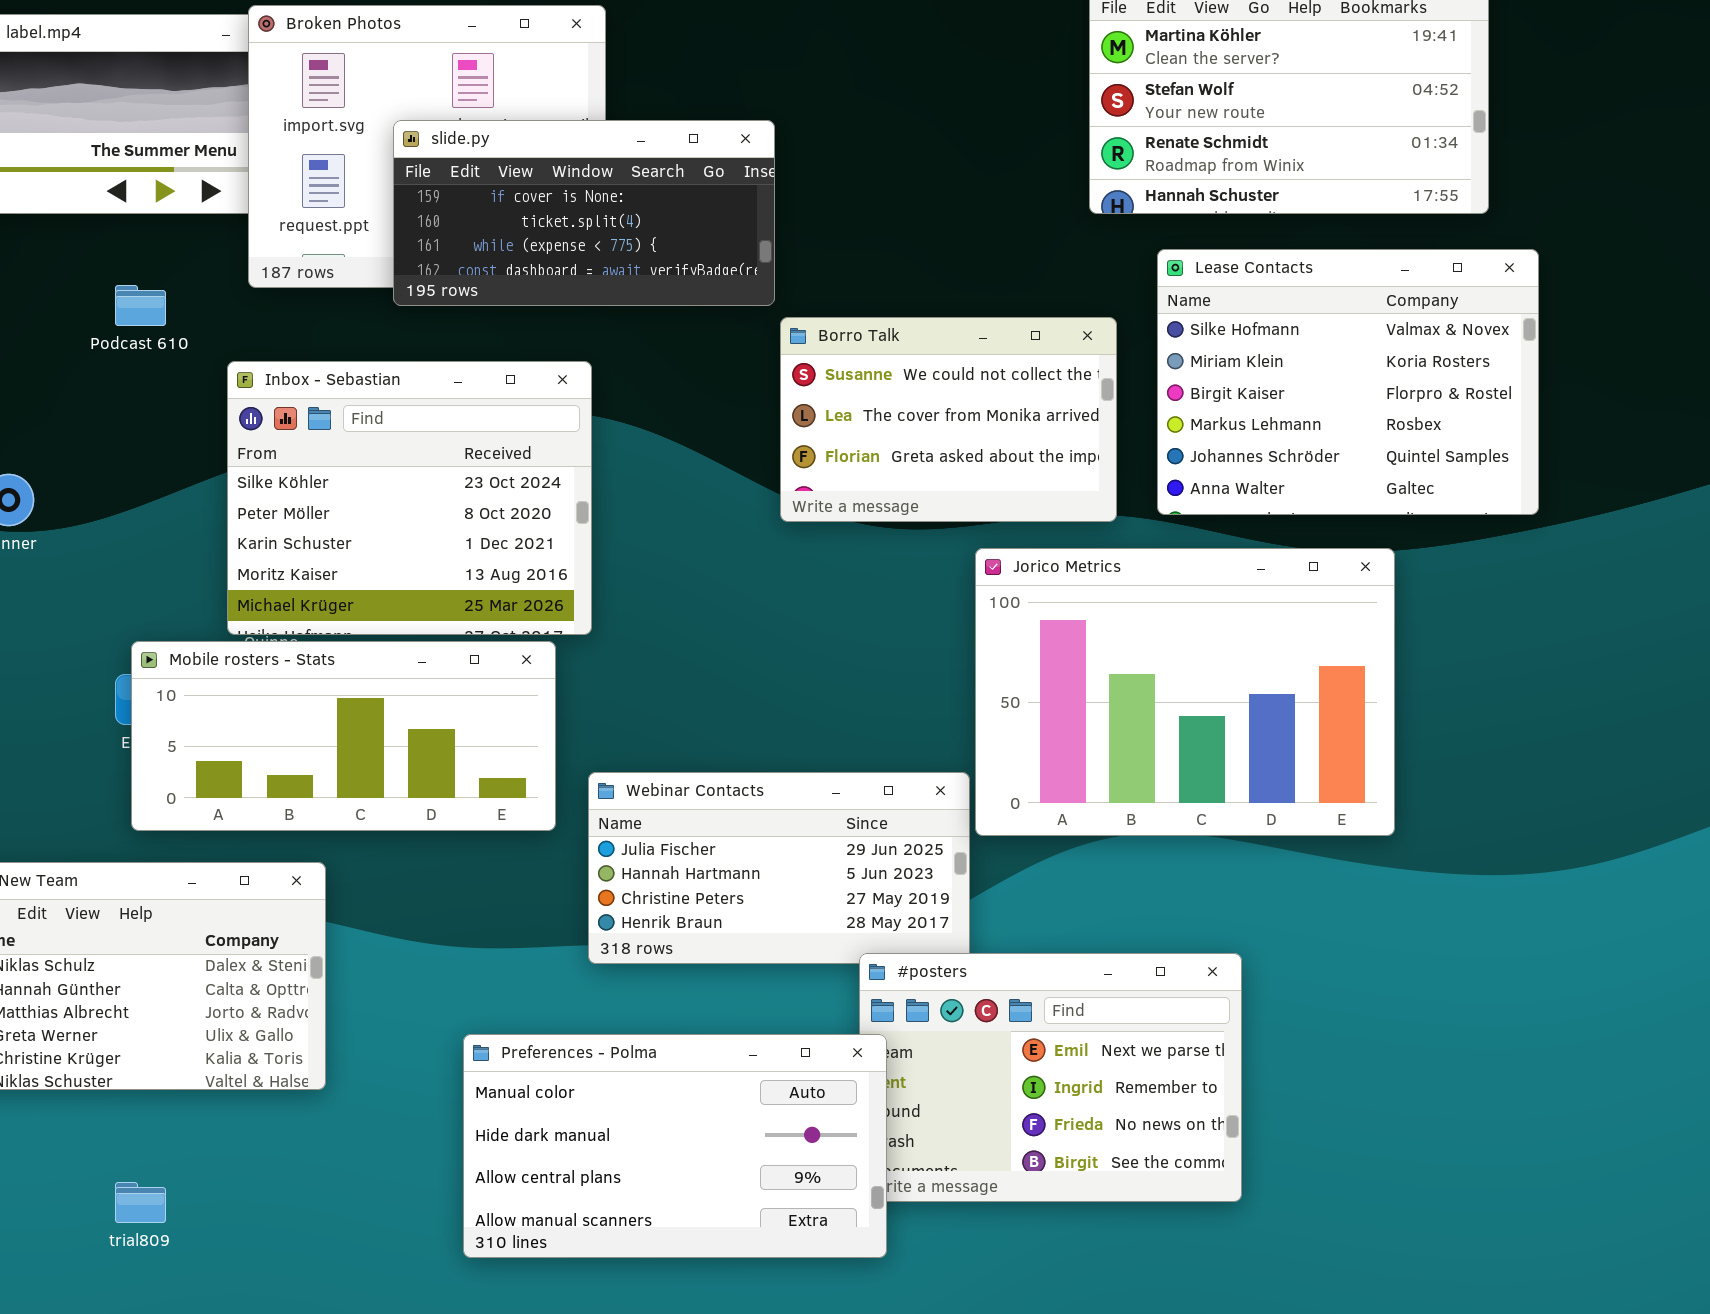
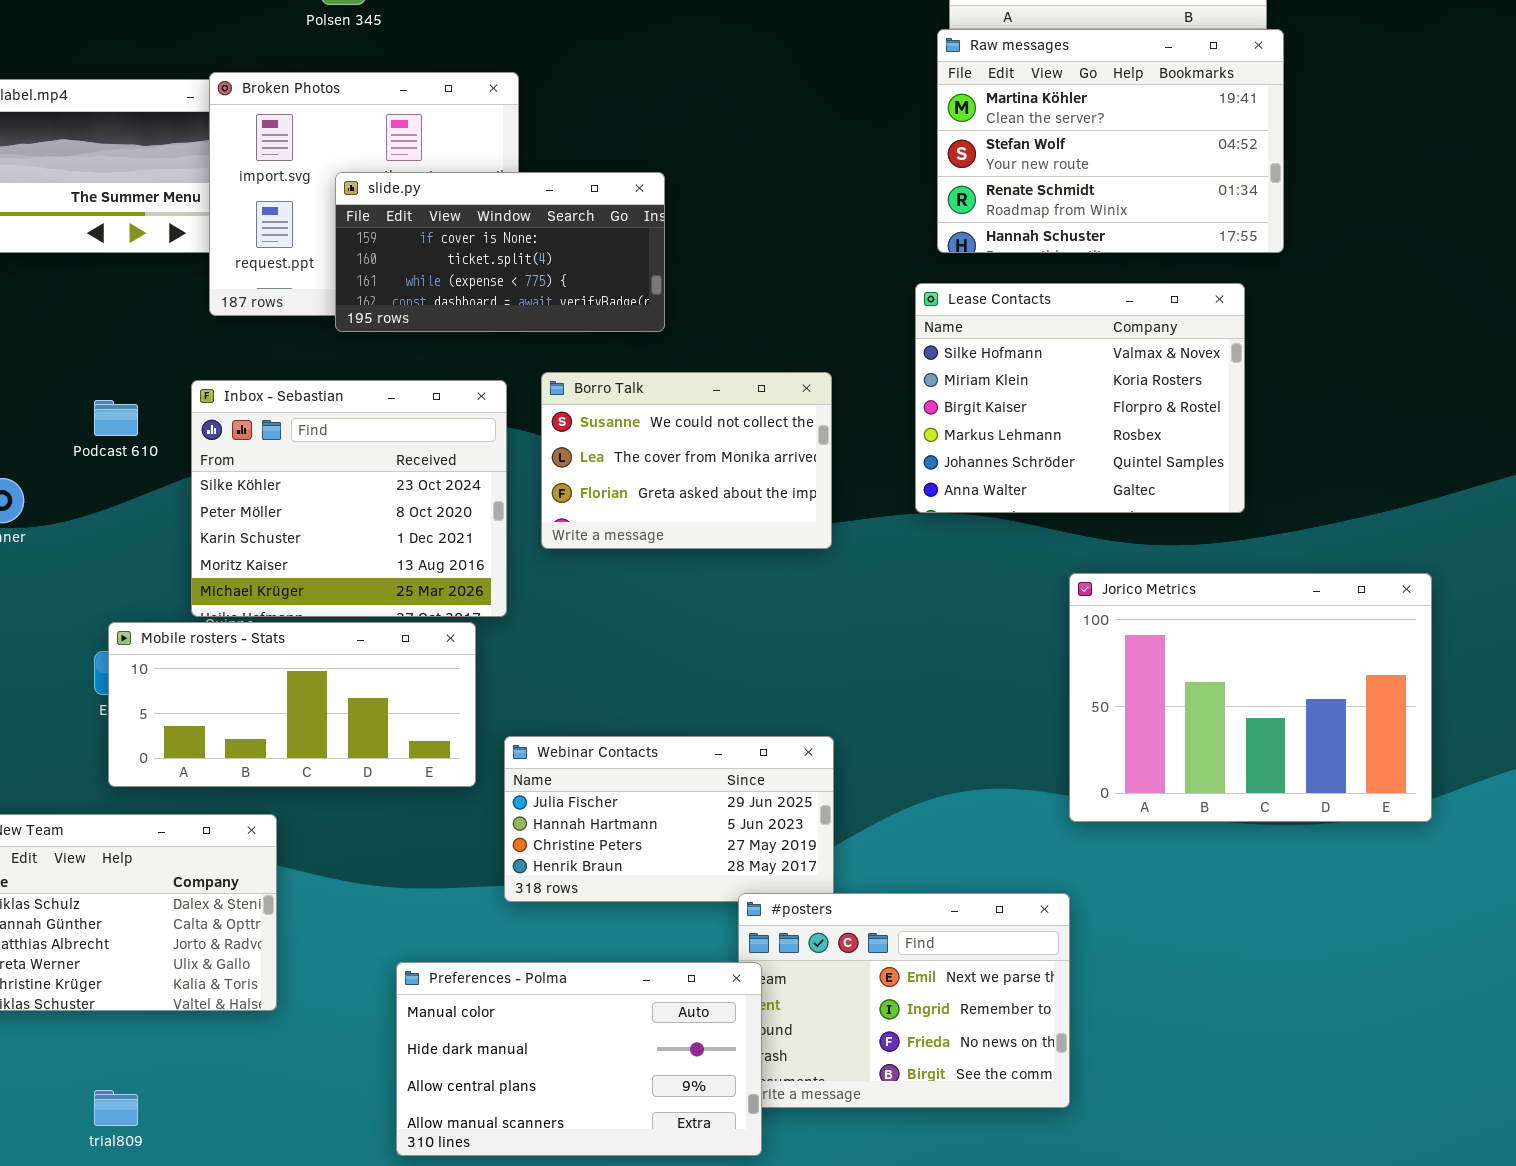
Lease Contacts: [1157,249,1539,515] -> [915,283,1245,513], moved
Podcast 610: [115,285,166,326] -> [94,400,138,436], moved
Borro Talk: [780,317,1117,522] -> [541,372,832,549], moved
Jorico Metrics: [975,548,1395,836] -> [1069,573,1432,822], moved

